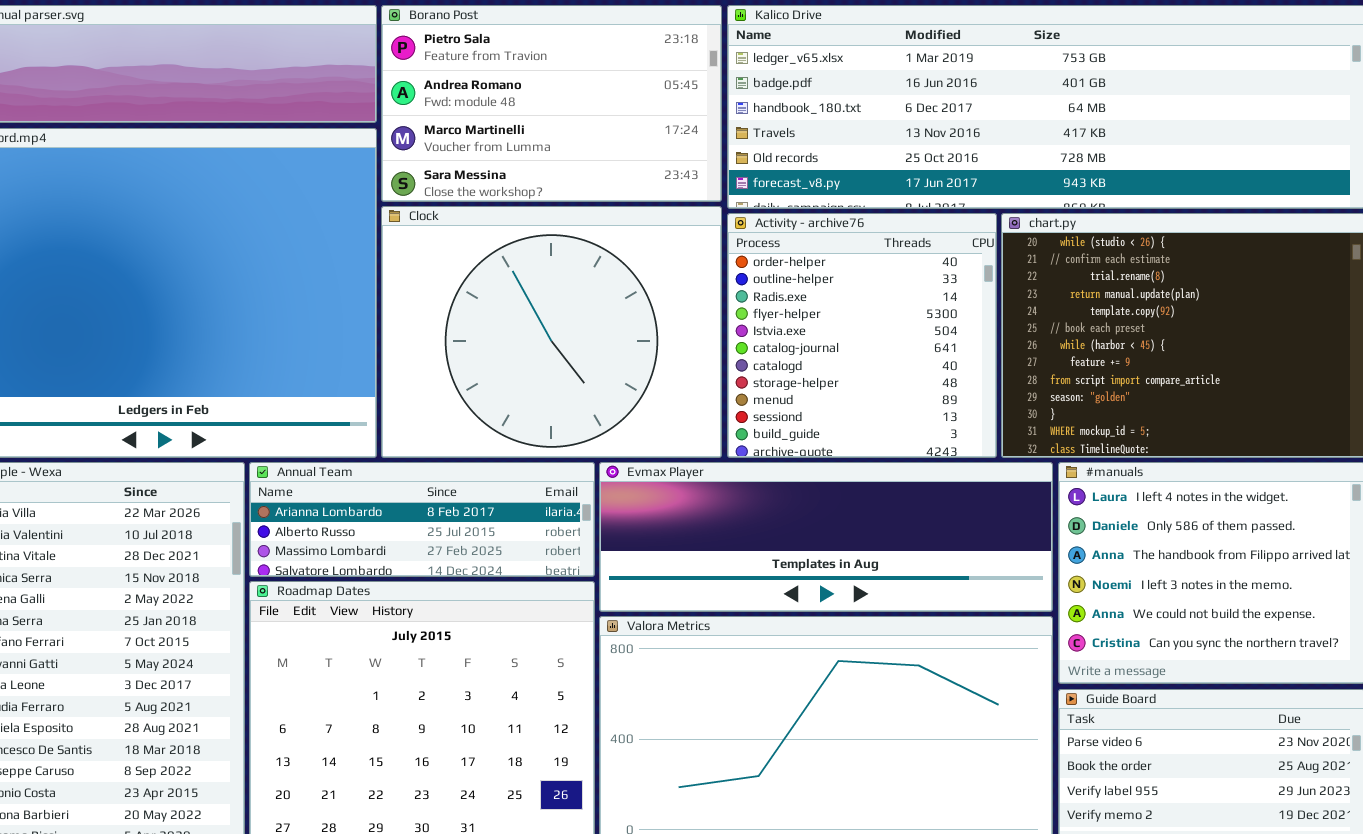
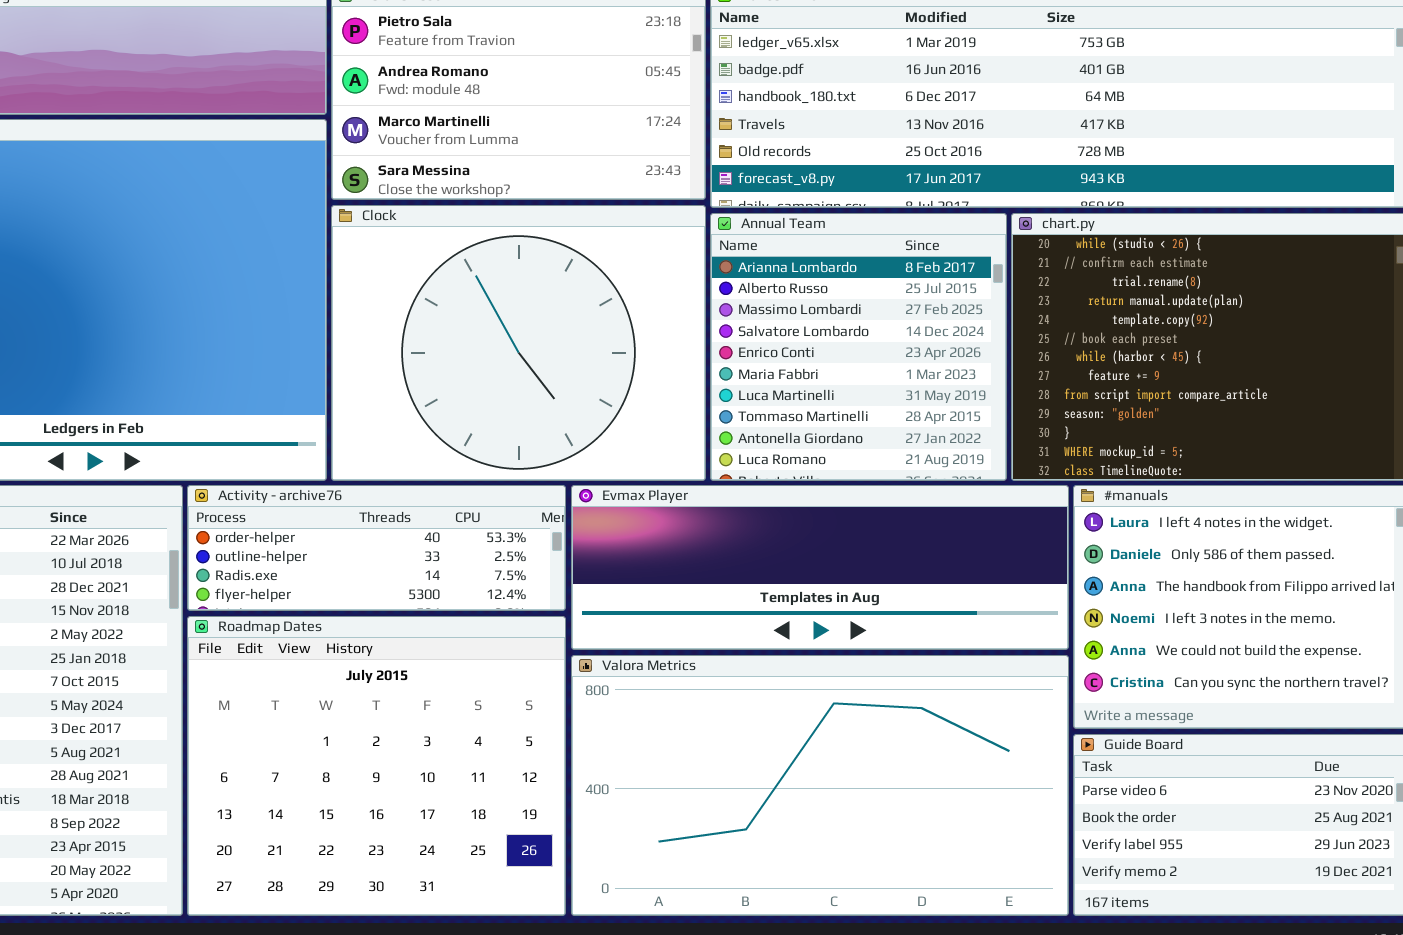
Activity - archive76: [727,213,997,458] -> [187,485,566,611], moved, resized
Annual Team: [249,462,595,577] -> [710,213,1007,481], moved, resized

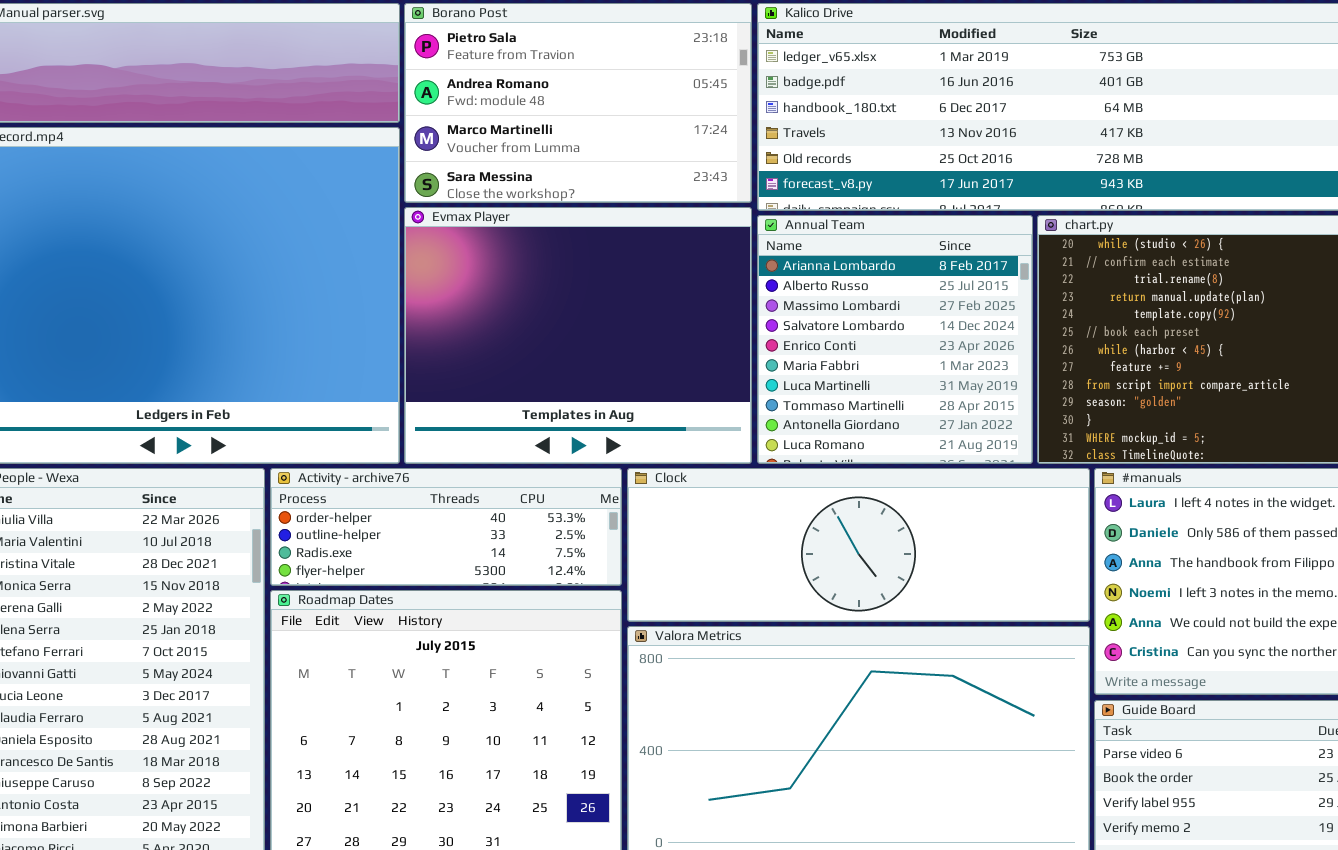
Clock: [331,205,706,481] -> [627,468,1090,622], moved, resized
Evmax Player: [571,485,1069,650] -> [404,207,752,464], moved, resized

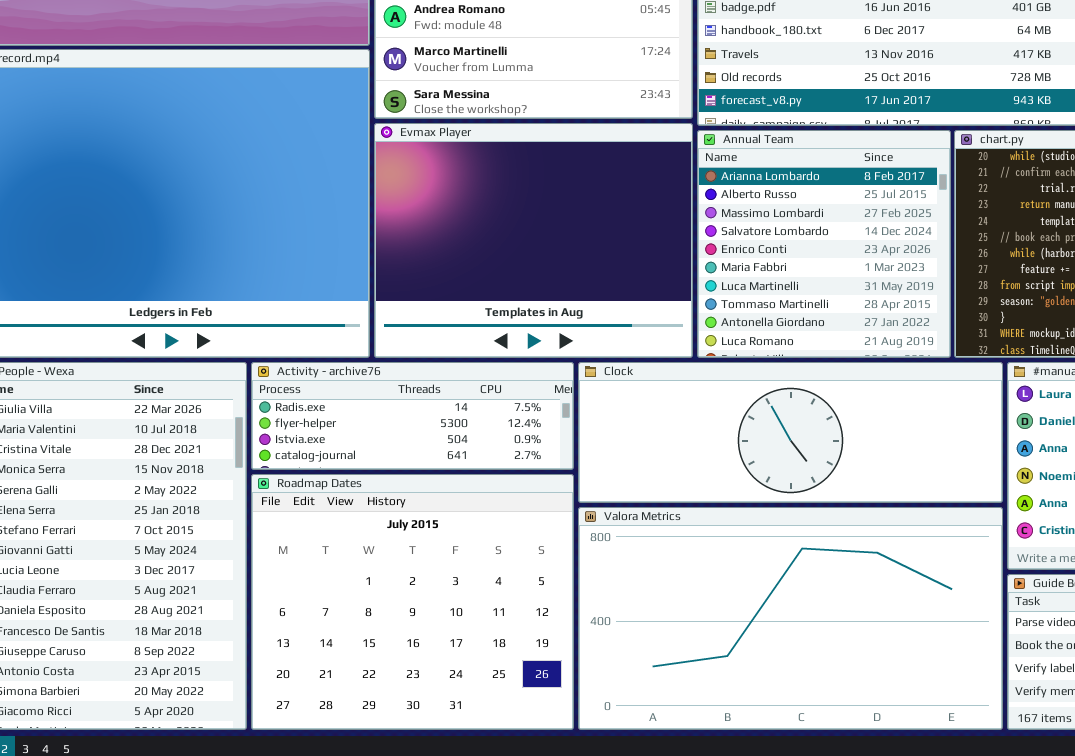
Activity - archive76: [270,468,622,586] -> [251,362,574,470], scrolled down 2 rows

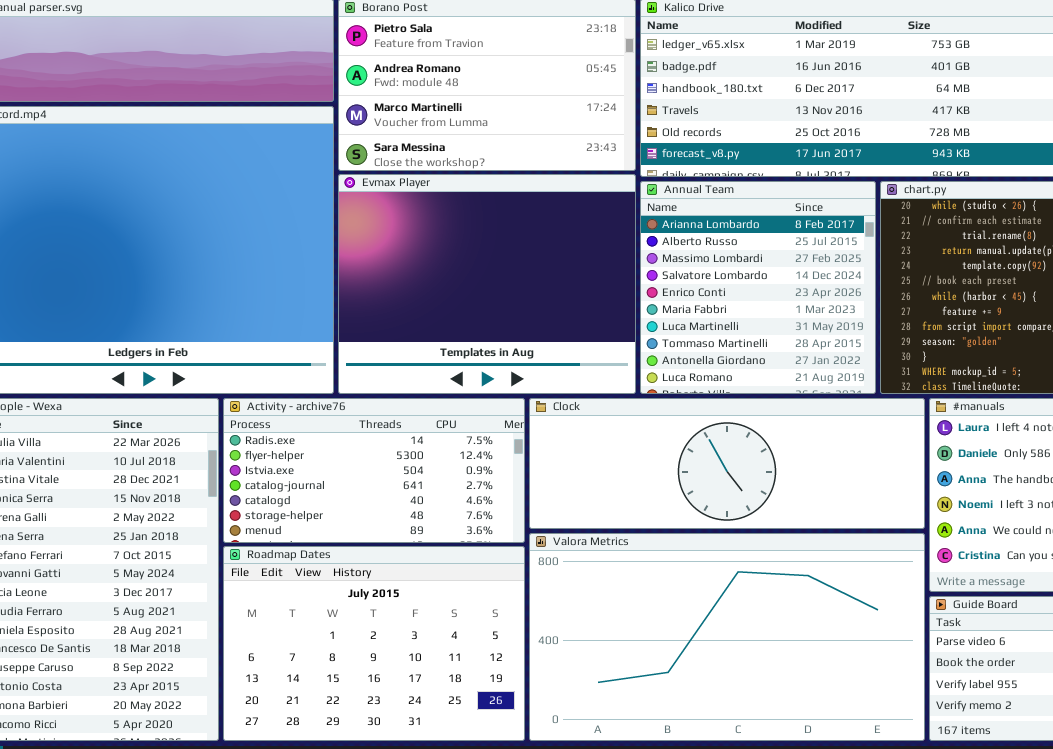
Activity - archive76: [251,362,574,470] -> [223,398,525,543], resized
Roadmap Dates: [251,474,574,730] -> [223,546,525,741], resized

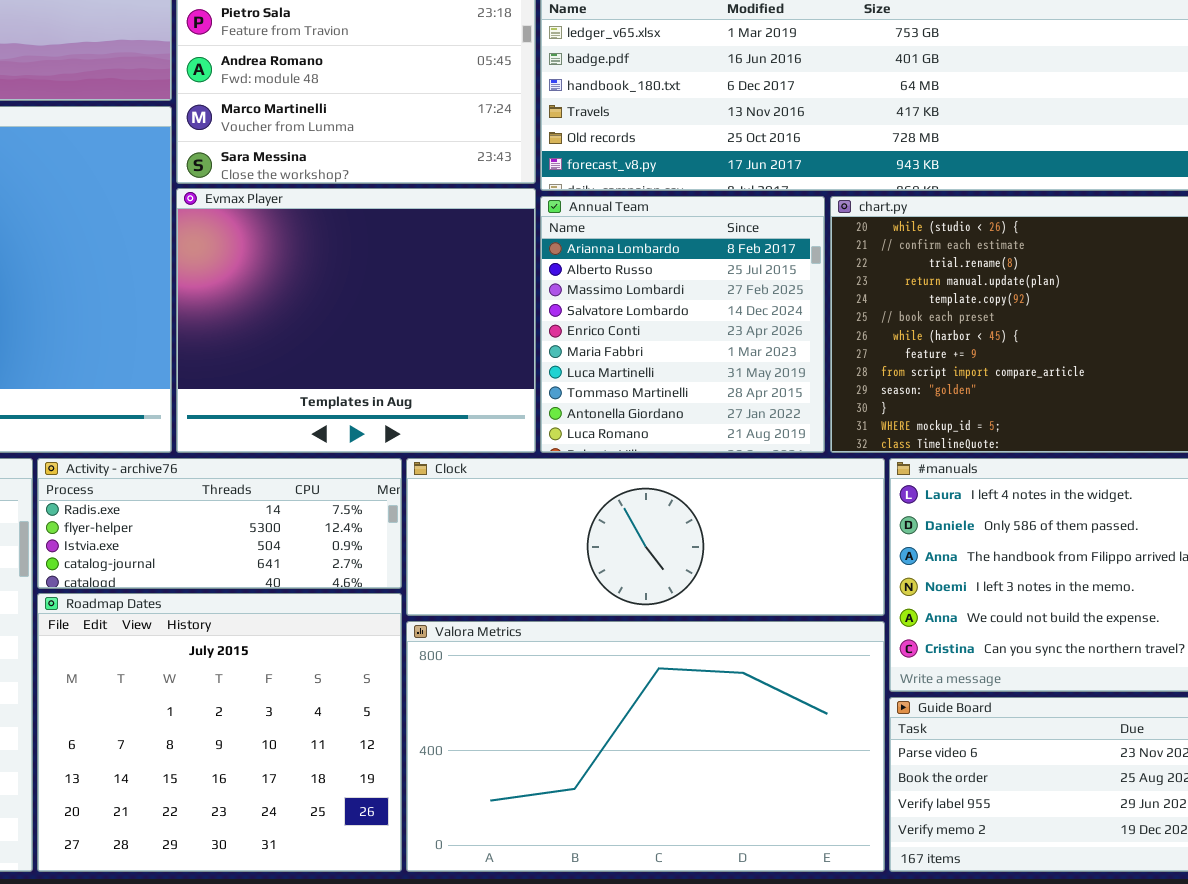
Activity - archive76: [223,398,525,543] -> [37,458,402,589], resized
Roadmap Dates: [223,546,525,741] -> [37,593,402,872], resized

